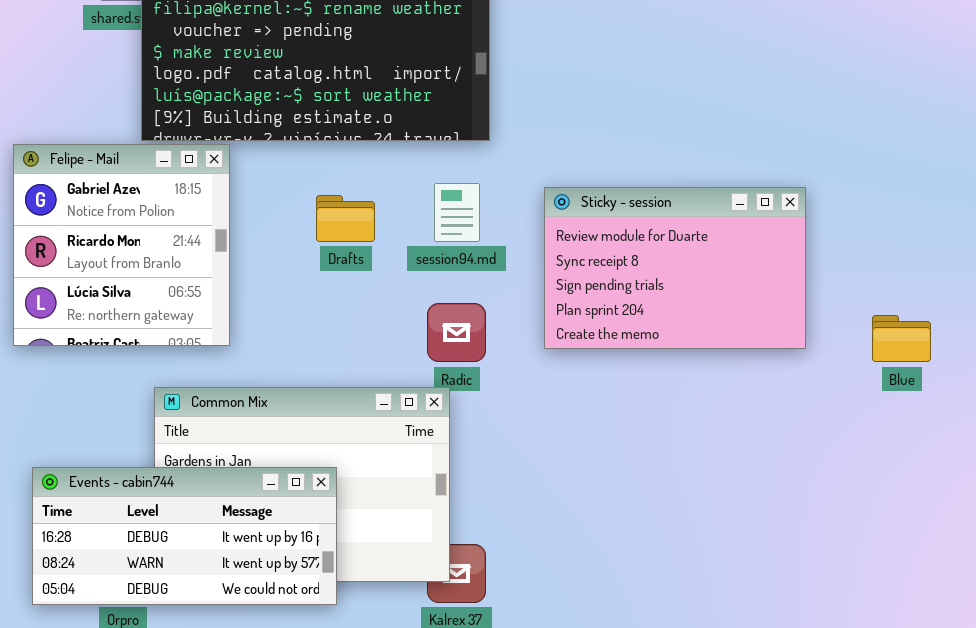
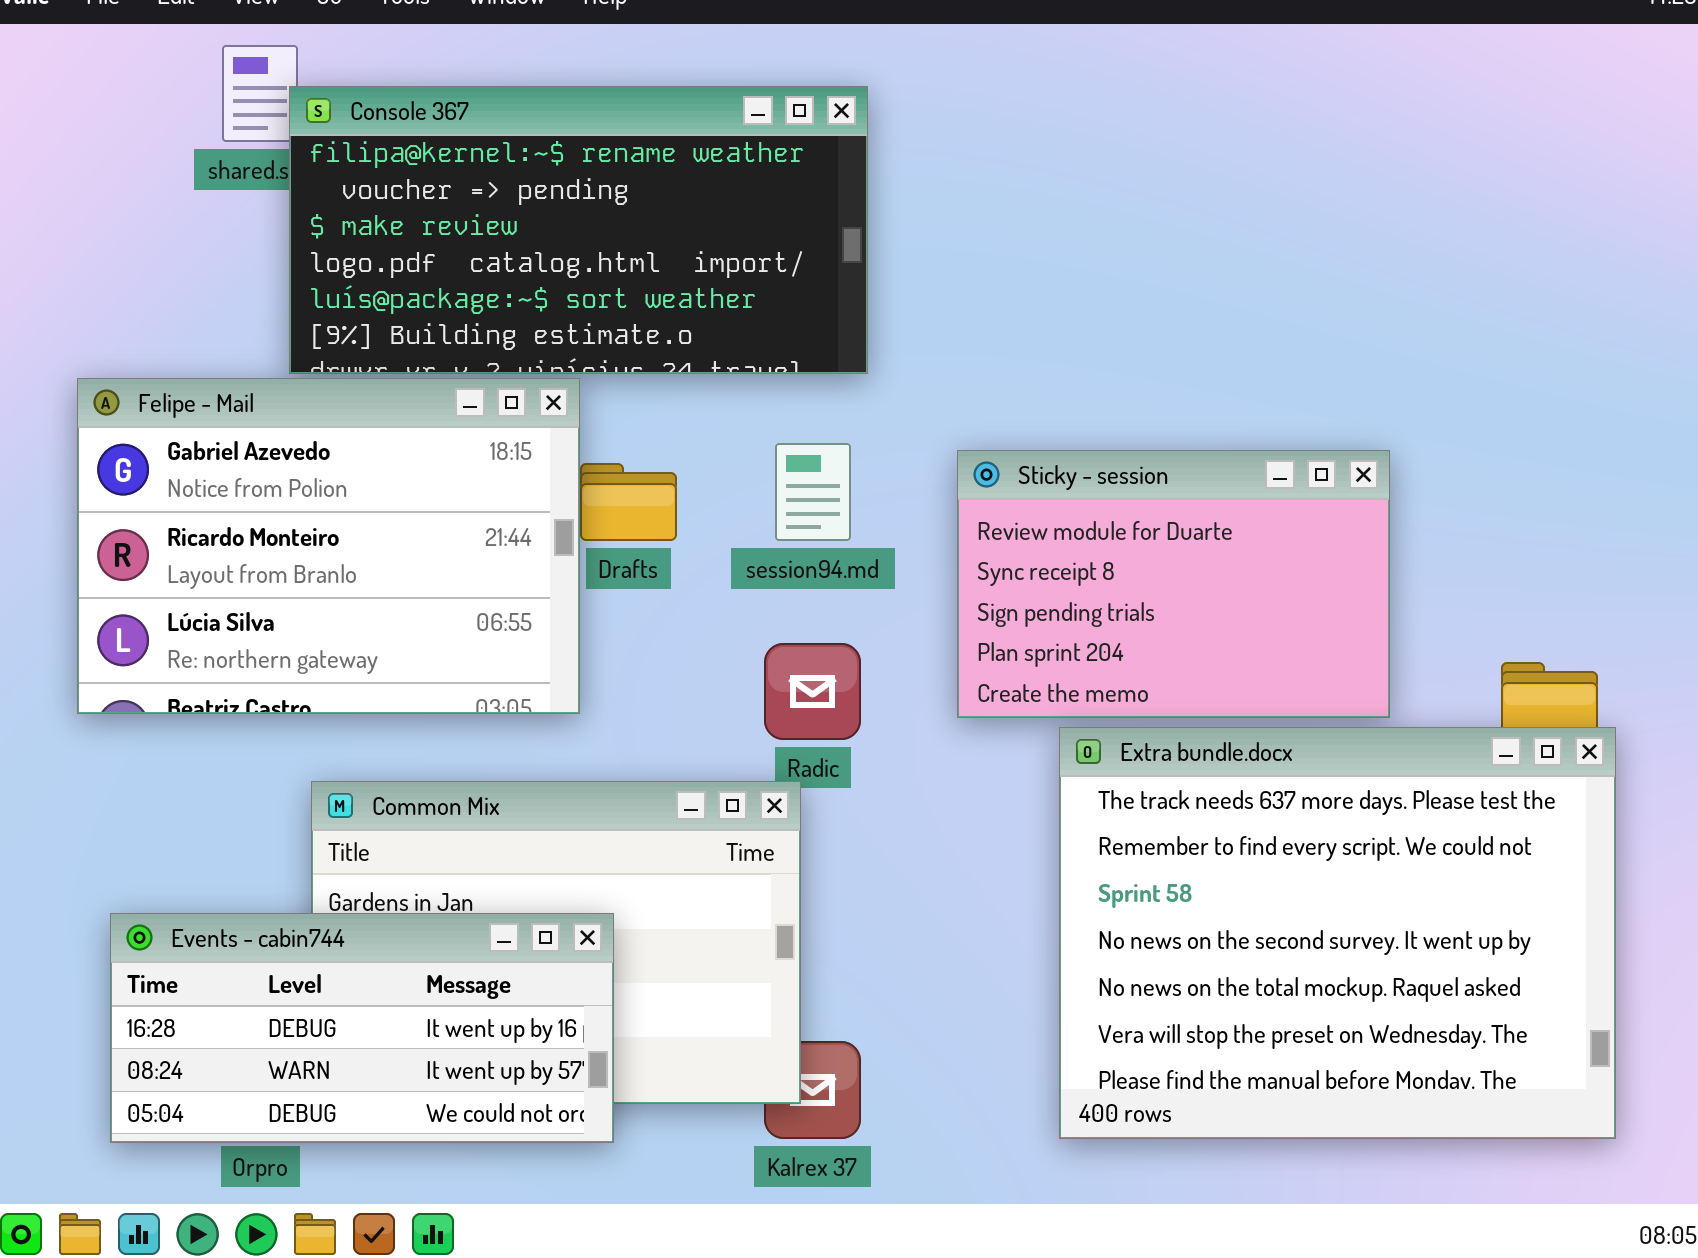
Felipe - Mail: [13,144,230,346] -> [77,378,580,714], resized
Extra bundle.docx: none -> [1059,727,1616,1139], opened

